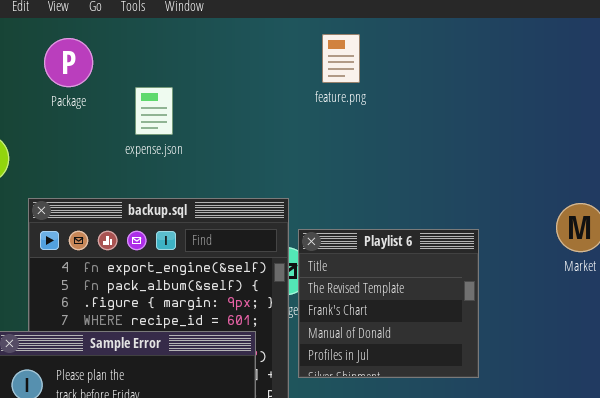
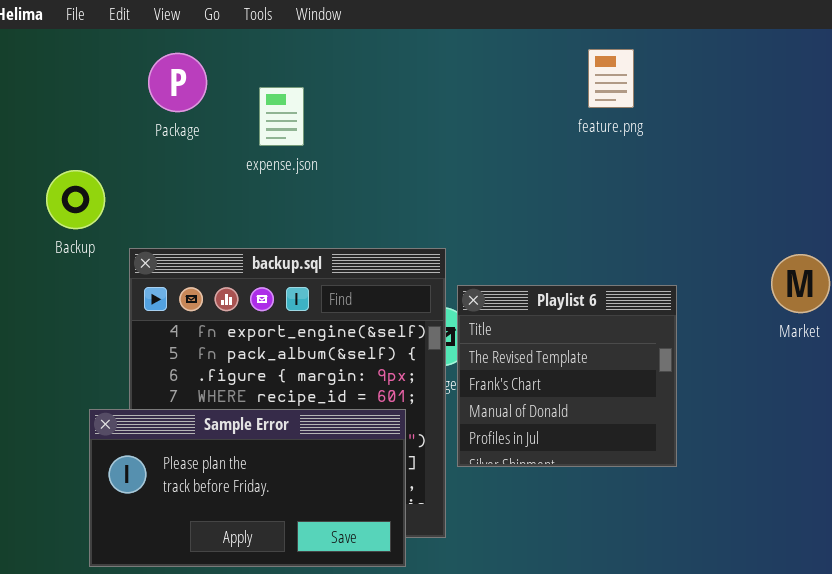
feature.png: [322,34,360,83] -> [588,49,634,108], moved
expense.json: [135,87,173,135] -> [259,87,304,146], moved

